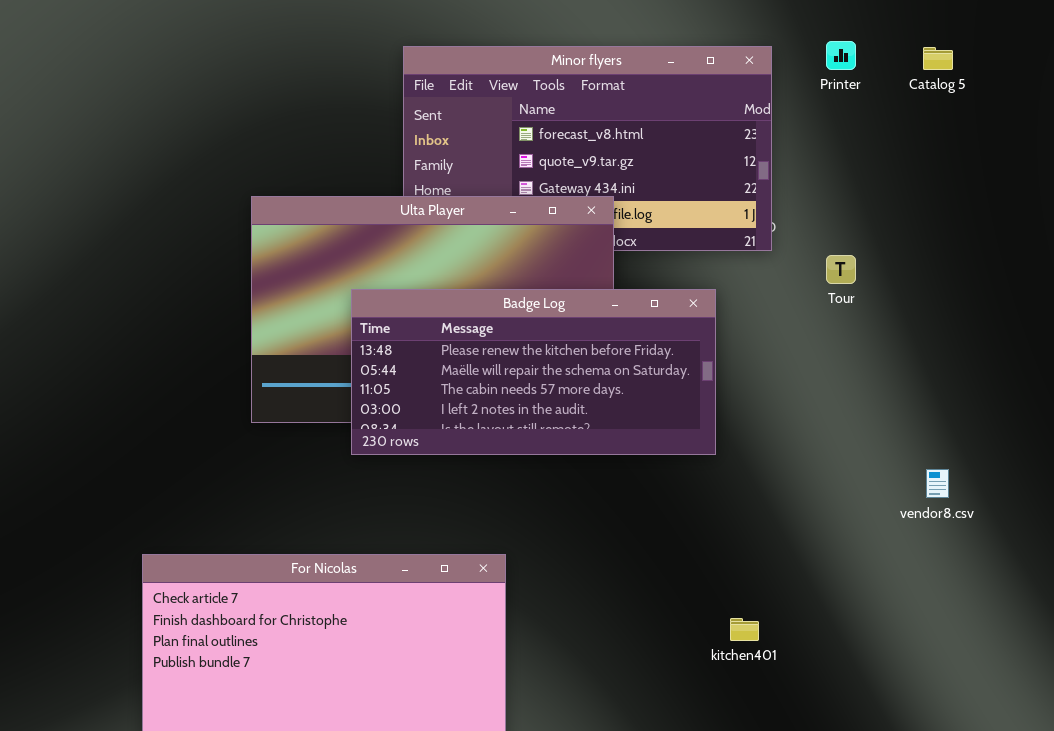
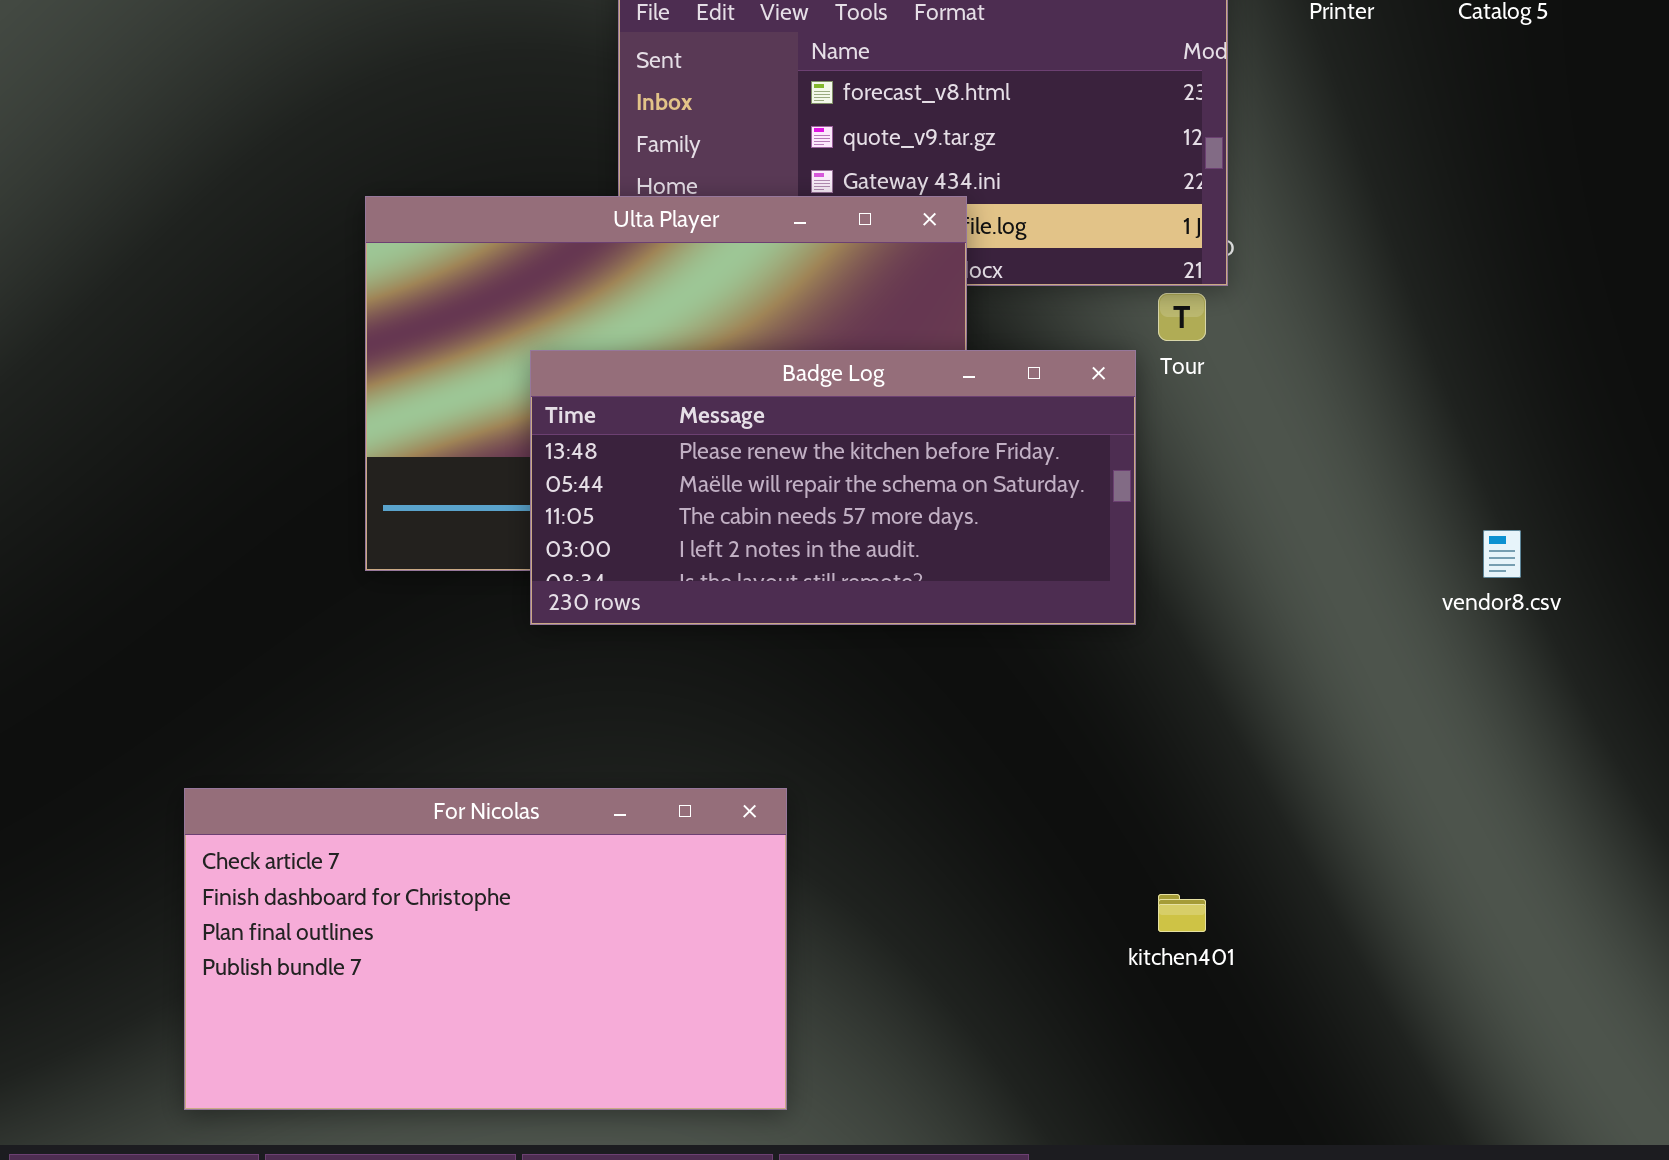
Tour: [826,255,856,284] -> [1158,293,1206,341], moved
vendor8.csv: [926,469,949,498] -> [1483,530,1521,578], moved

